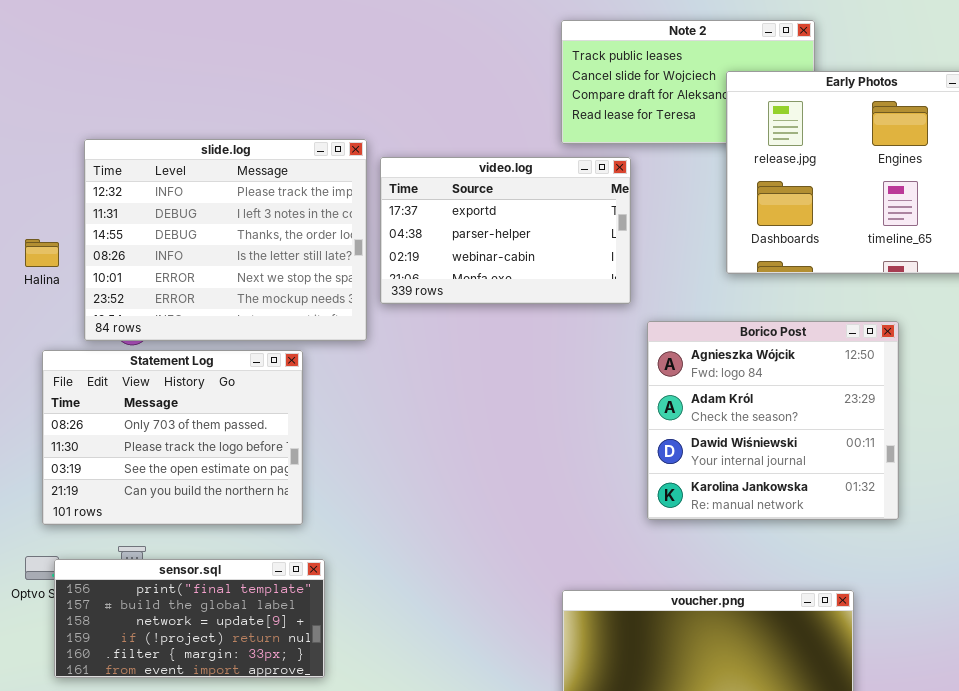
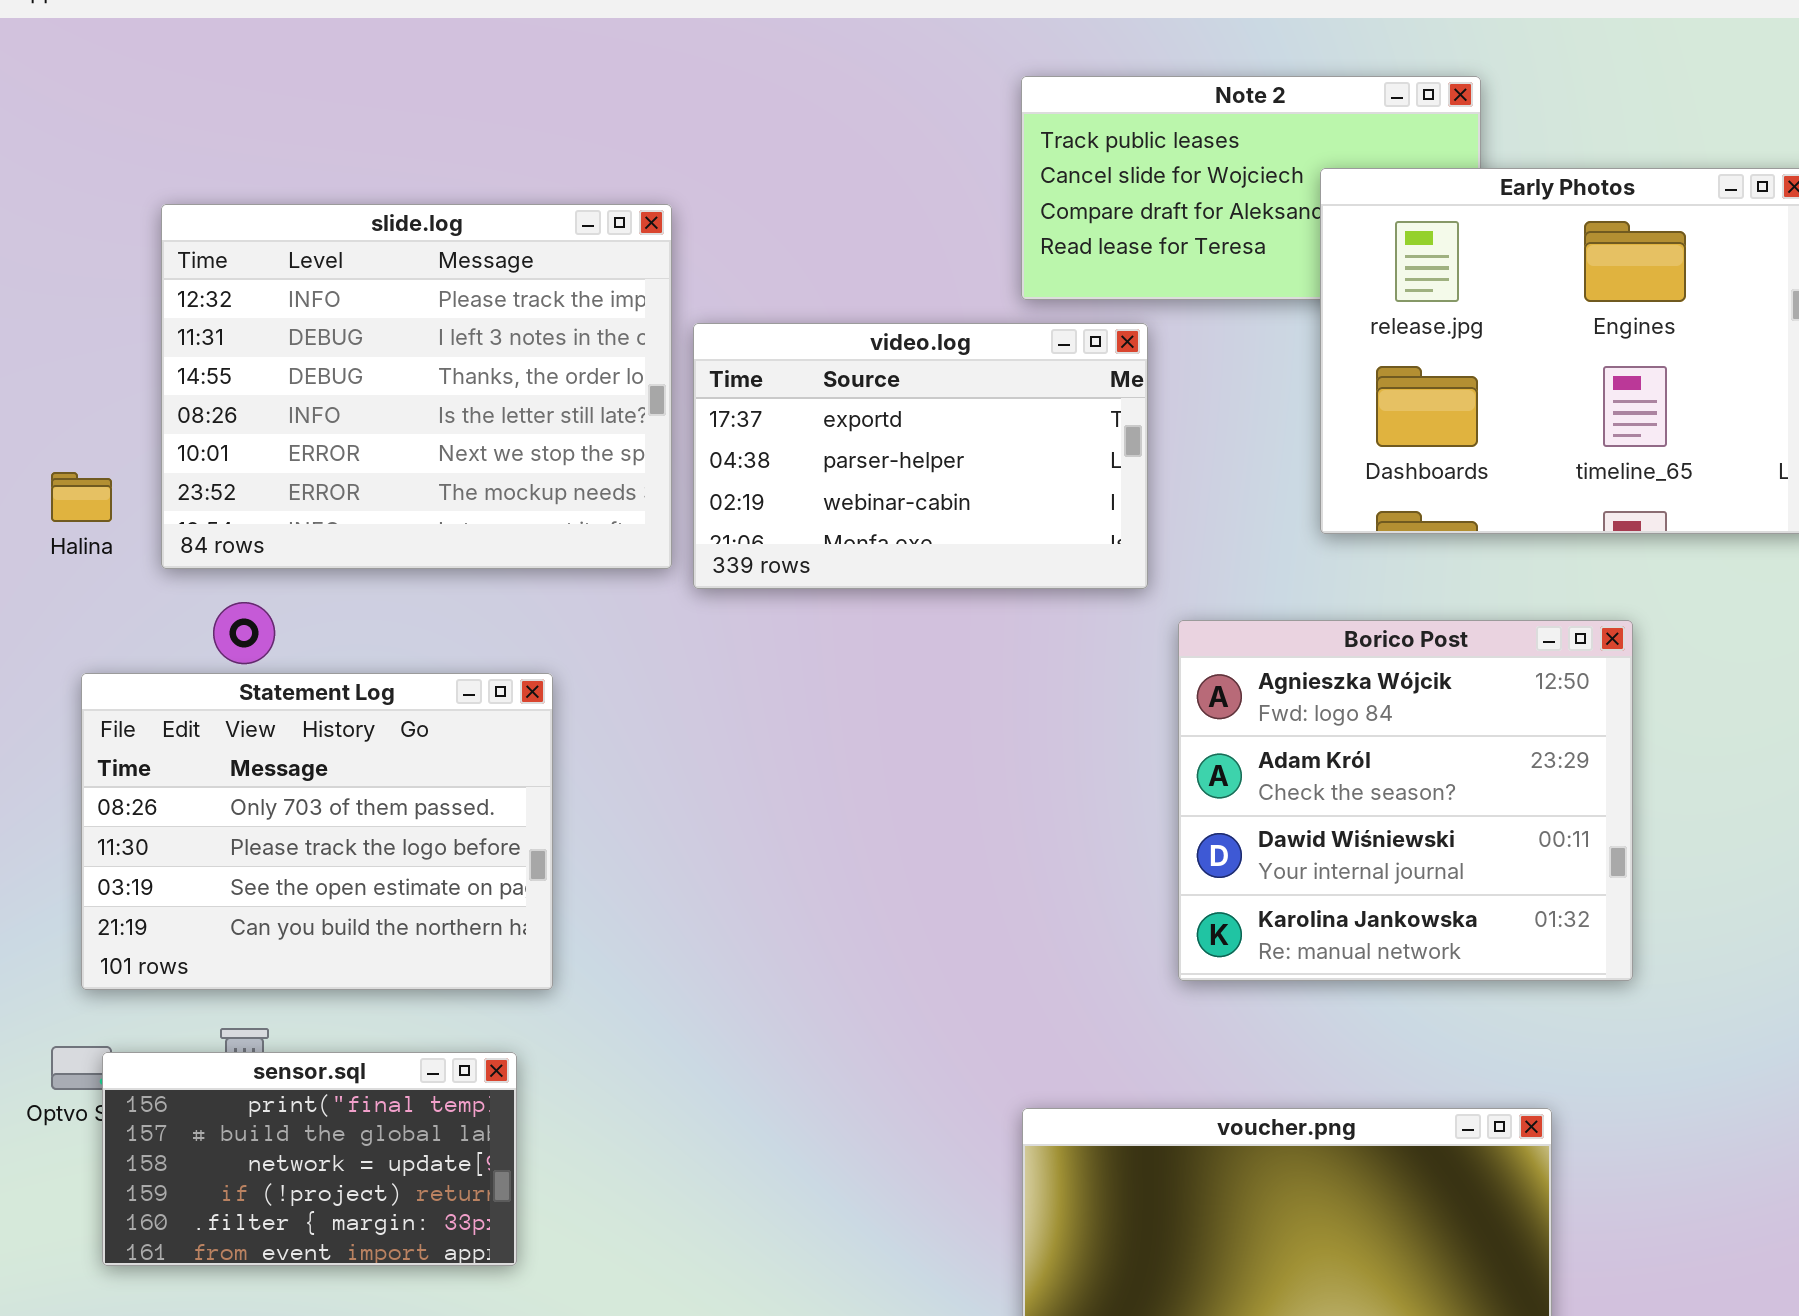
slide.log: [84,139,367,341] -> [161,204,672,569], moved
sensor.sql: [54,559,325,678] -> [102,1052,517,1266], resized

